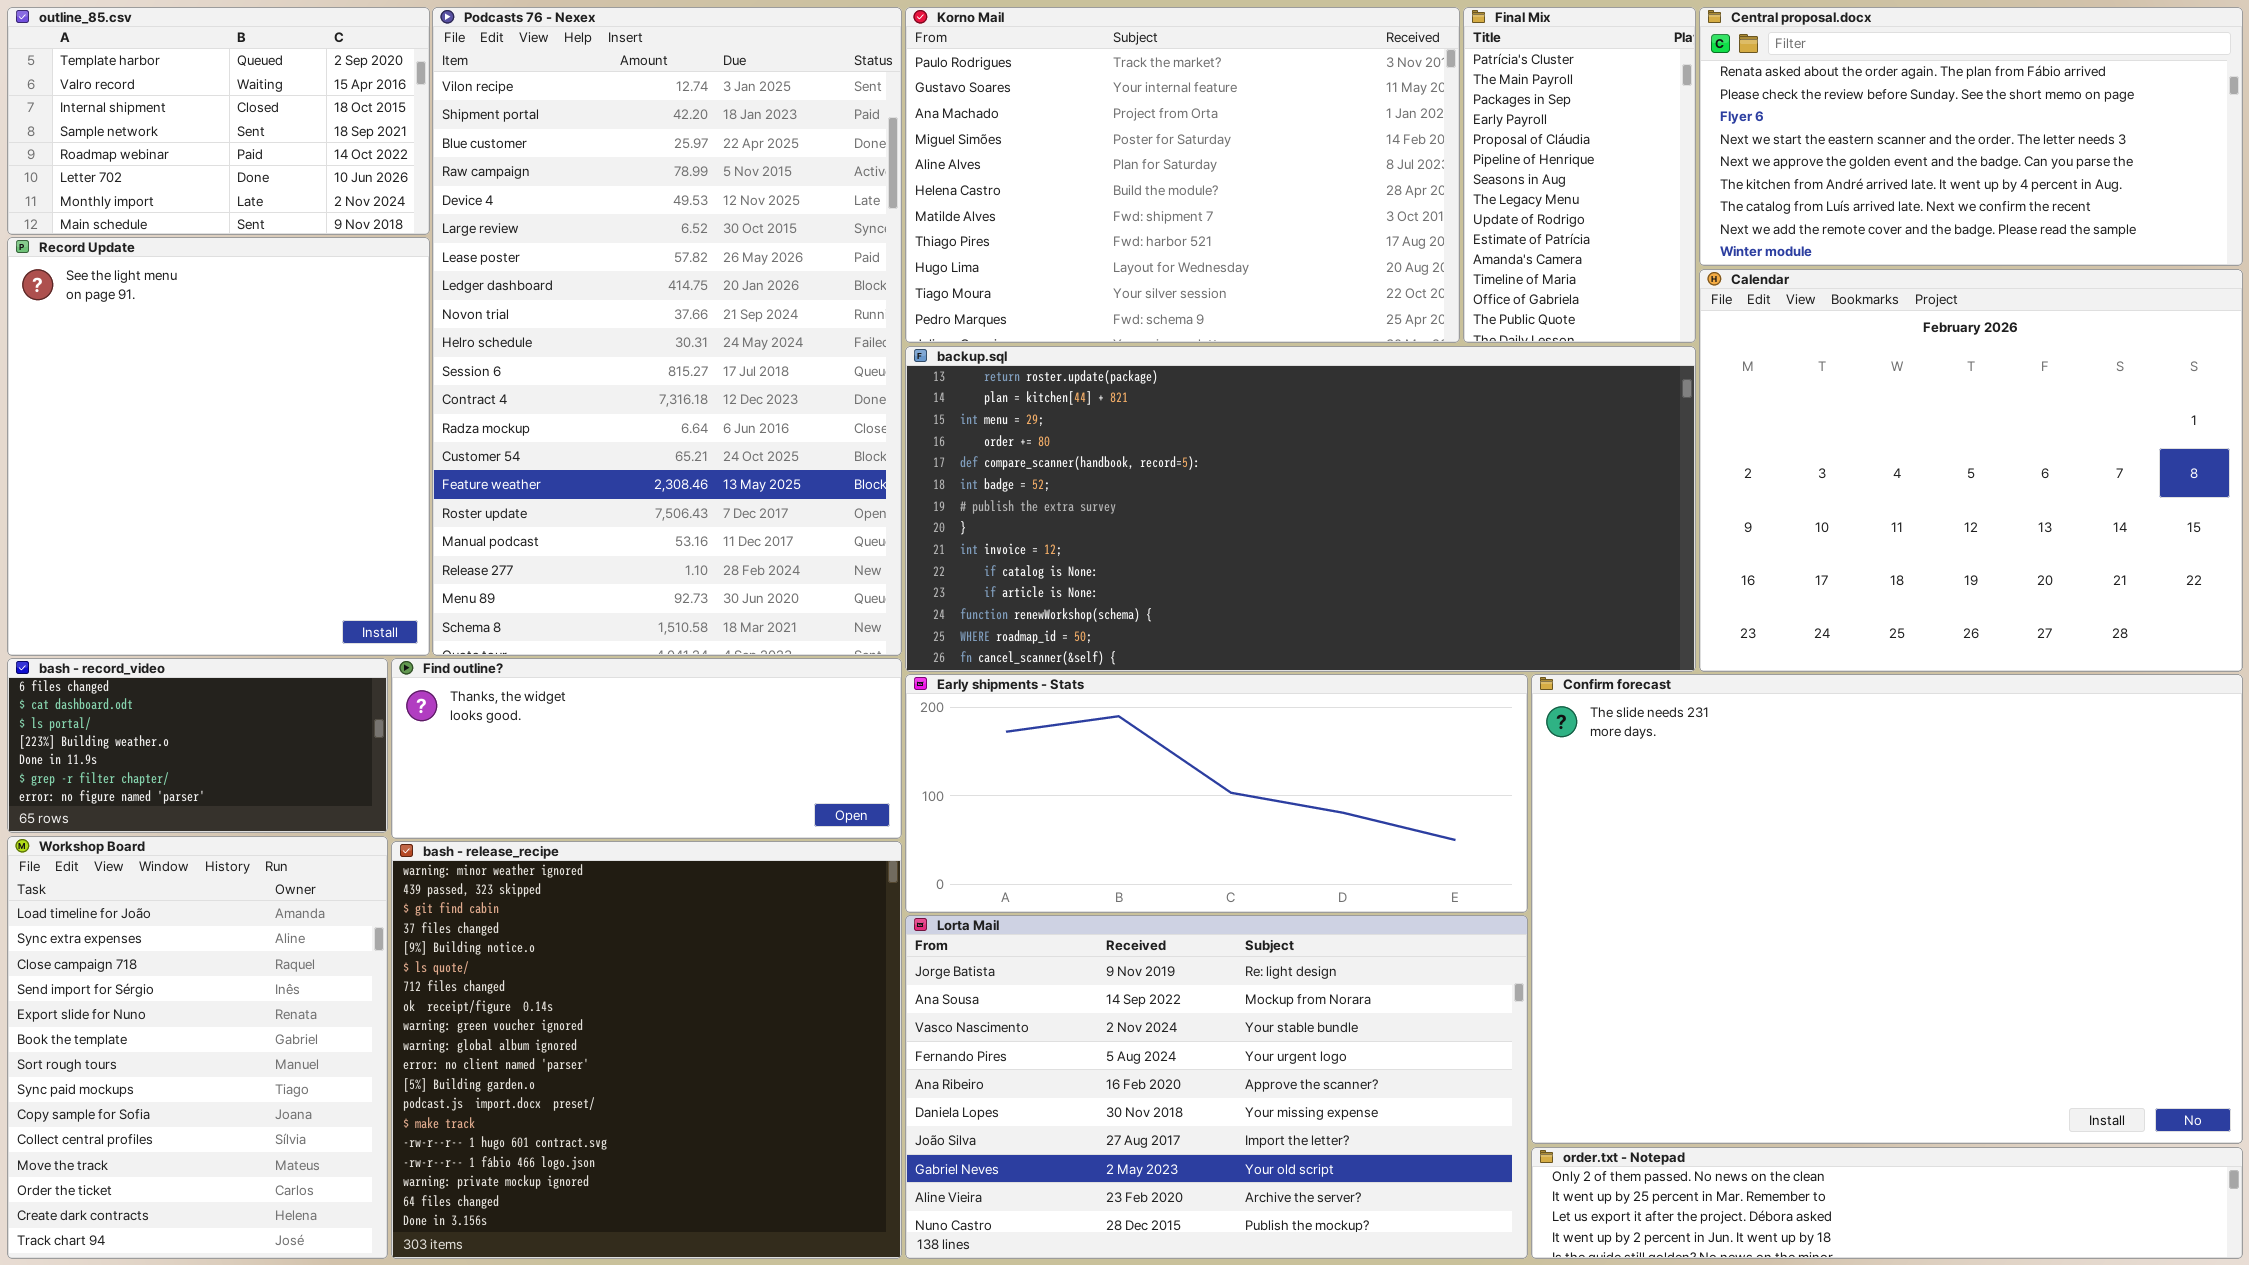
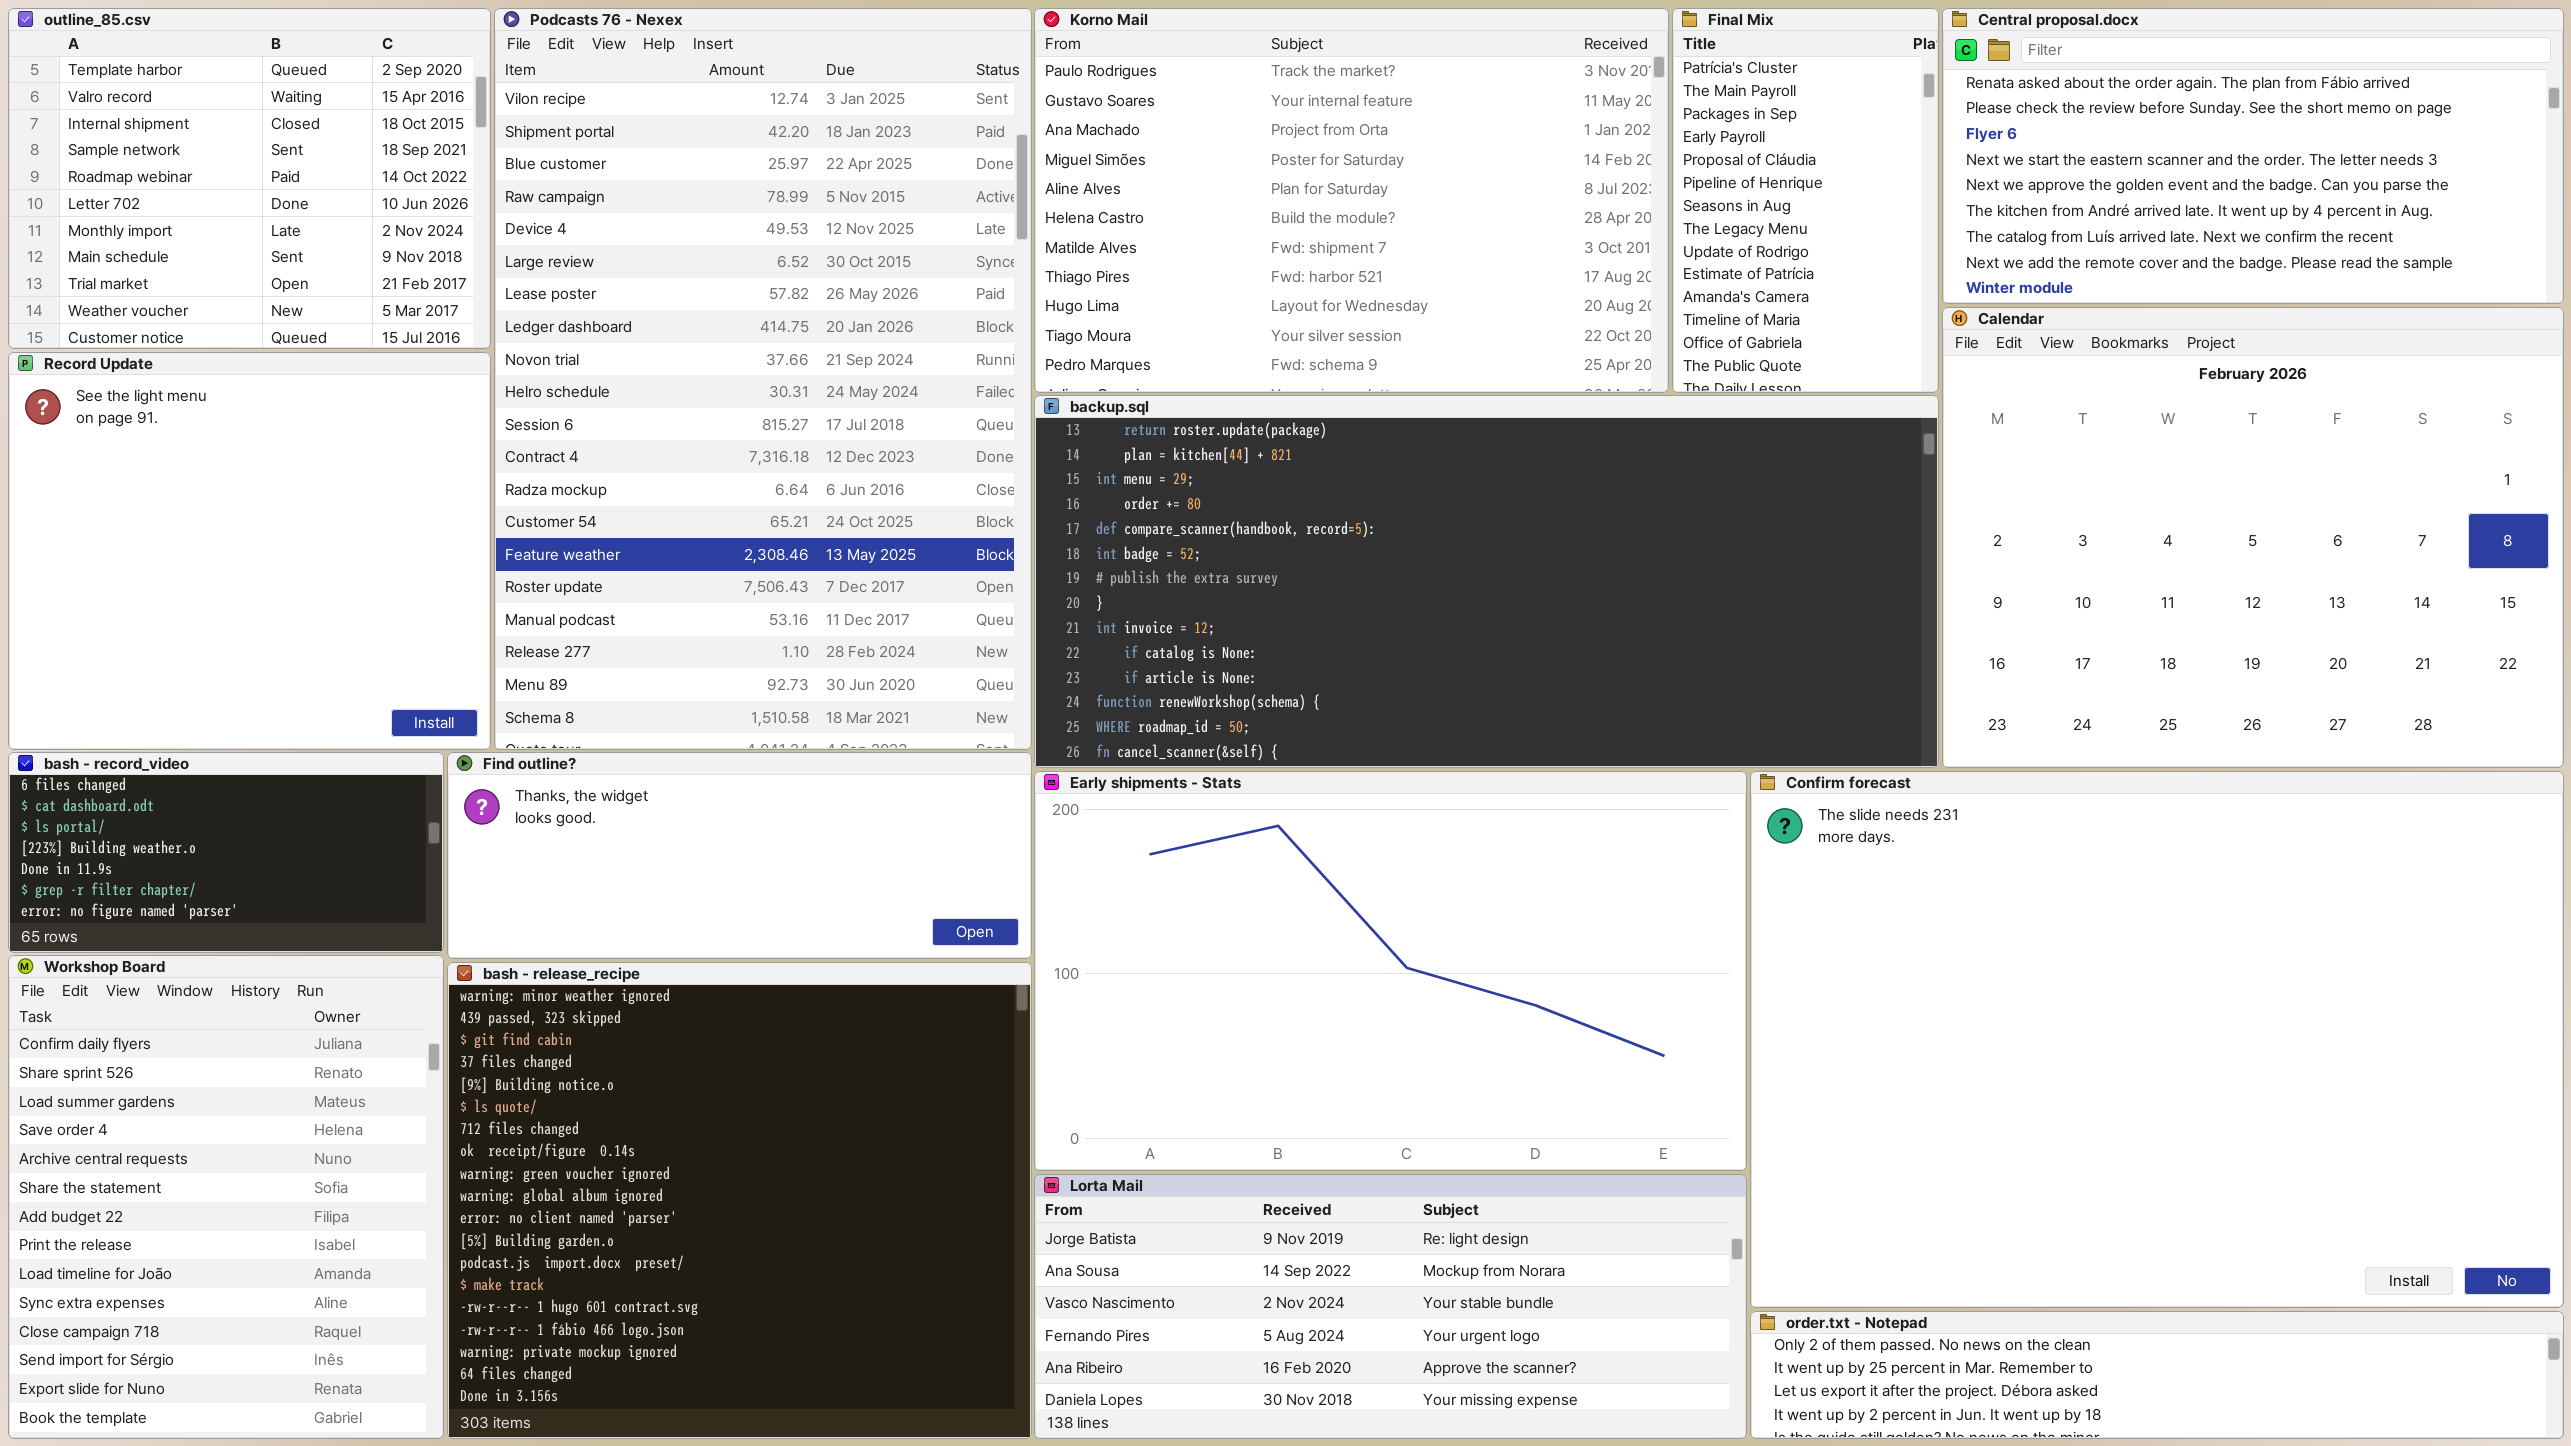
outline_85.csv: [7,7,430,235] -> [8,8,491,349], resized
Record Update: [7,237,430,656] -> [8,352,491,750], resized
Early shipments - Stats: [905,674,1528,913] -> [1034,771,1747,1171], resized
Workshop Board: [7,836,388,1259] -> [8,955,444,1439], scrolled up 8 rows
Lorta Mail: [905,915,1528,1259] -> [1034,1174,1747,1439], resized

